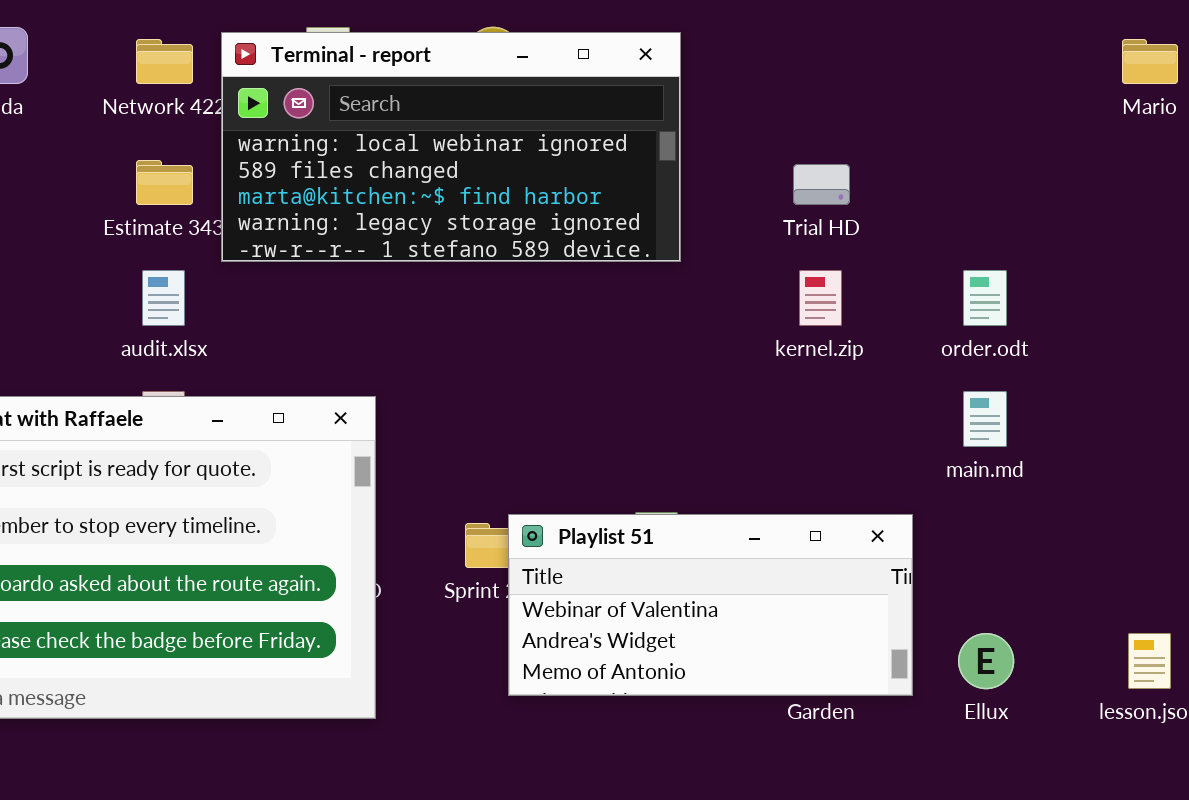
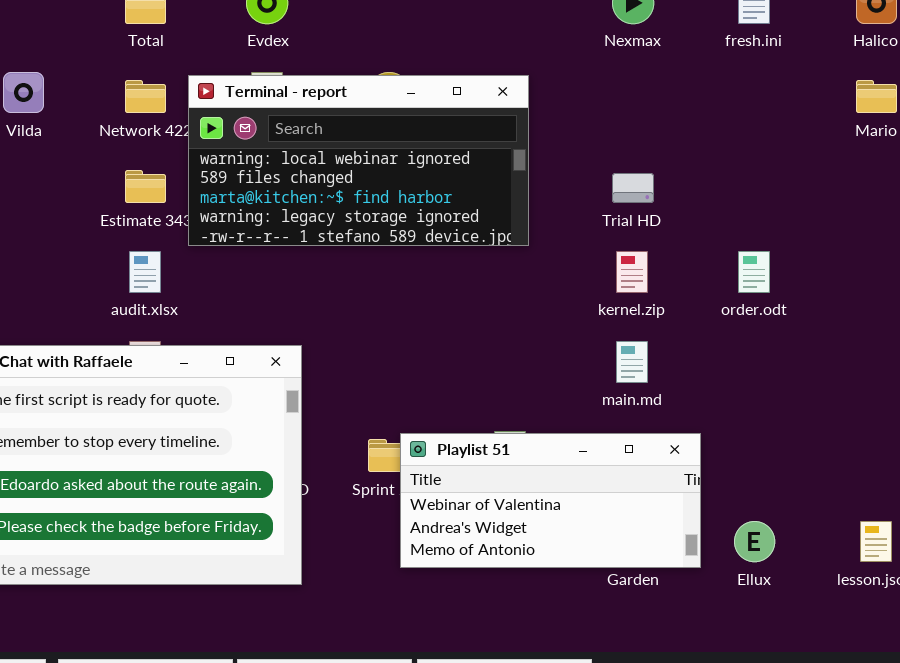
main.md: [963,391,1007,447] -> [616,341,648,383], moved

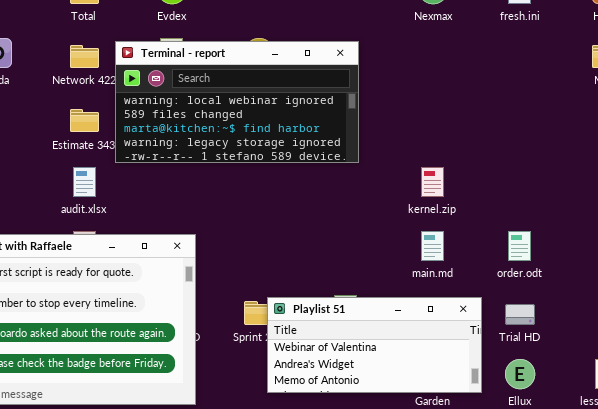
Trial HD: [612,173,654,203] -> [505,304,535,325], moved
order.odt: [738,251,770,293] -> [508,231,531,261], moved

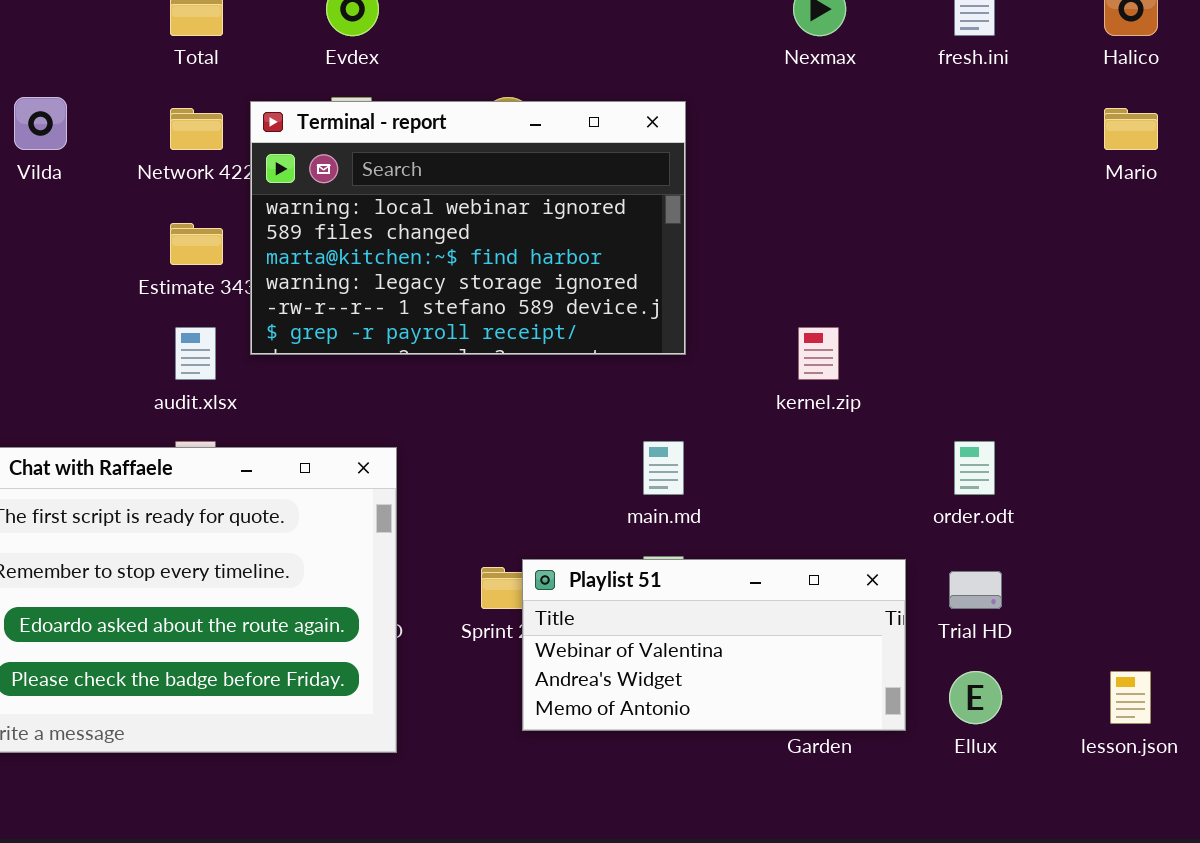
Terminal - report: [115,41,359,163] -> [250,101,686,355], resized
main.md: [421,231,444,261] -> [643,441,684,495], moved

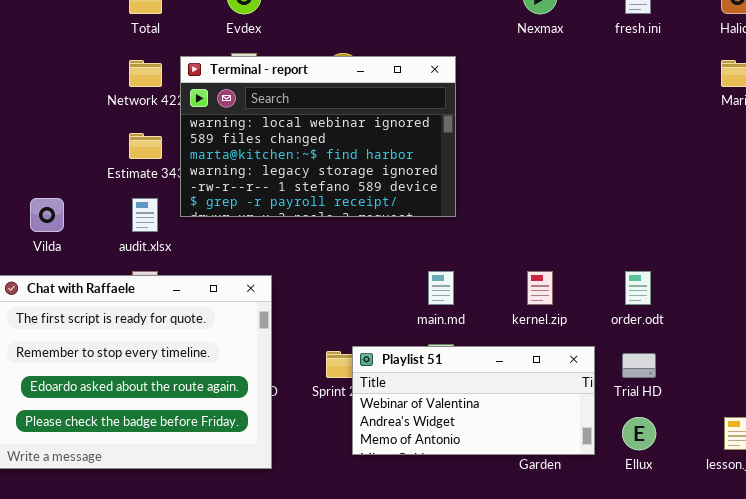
Vilda: [14,97,67,150] -> [30,198,64,232], moved
kernel.zip: [798,327,839,380] -> [527,271,553,305], moved

